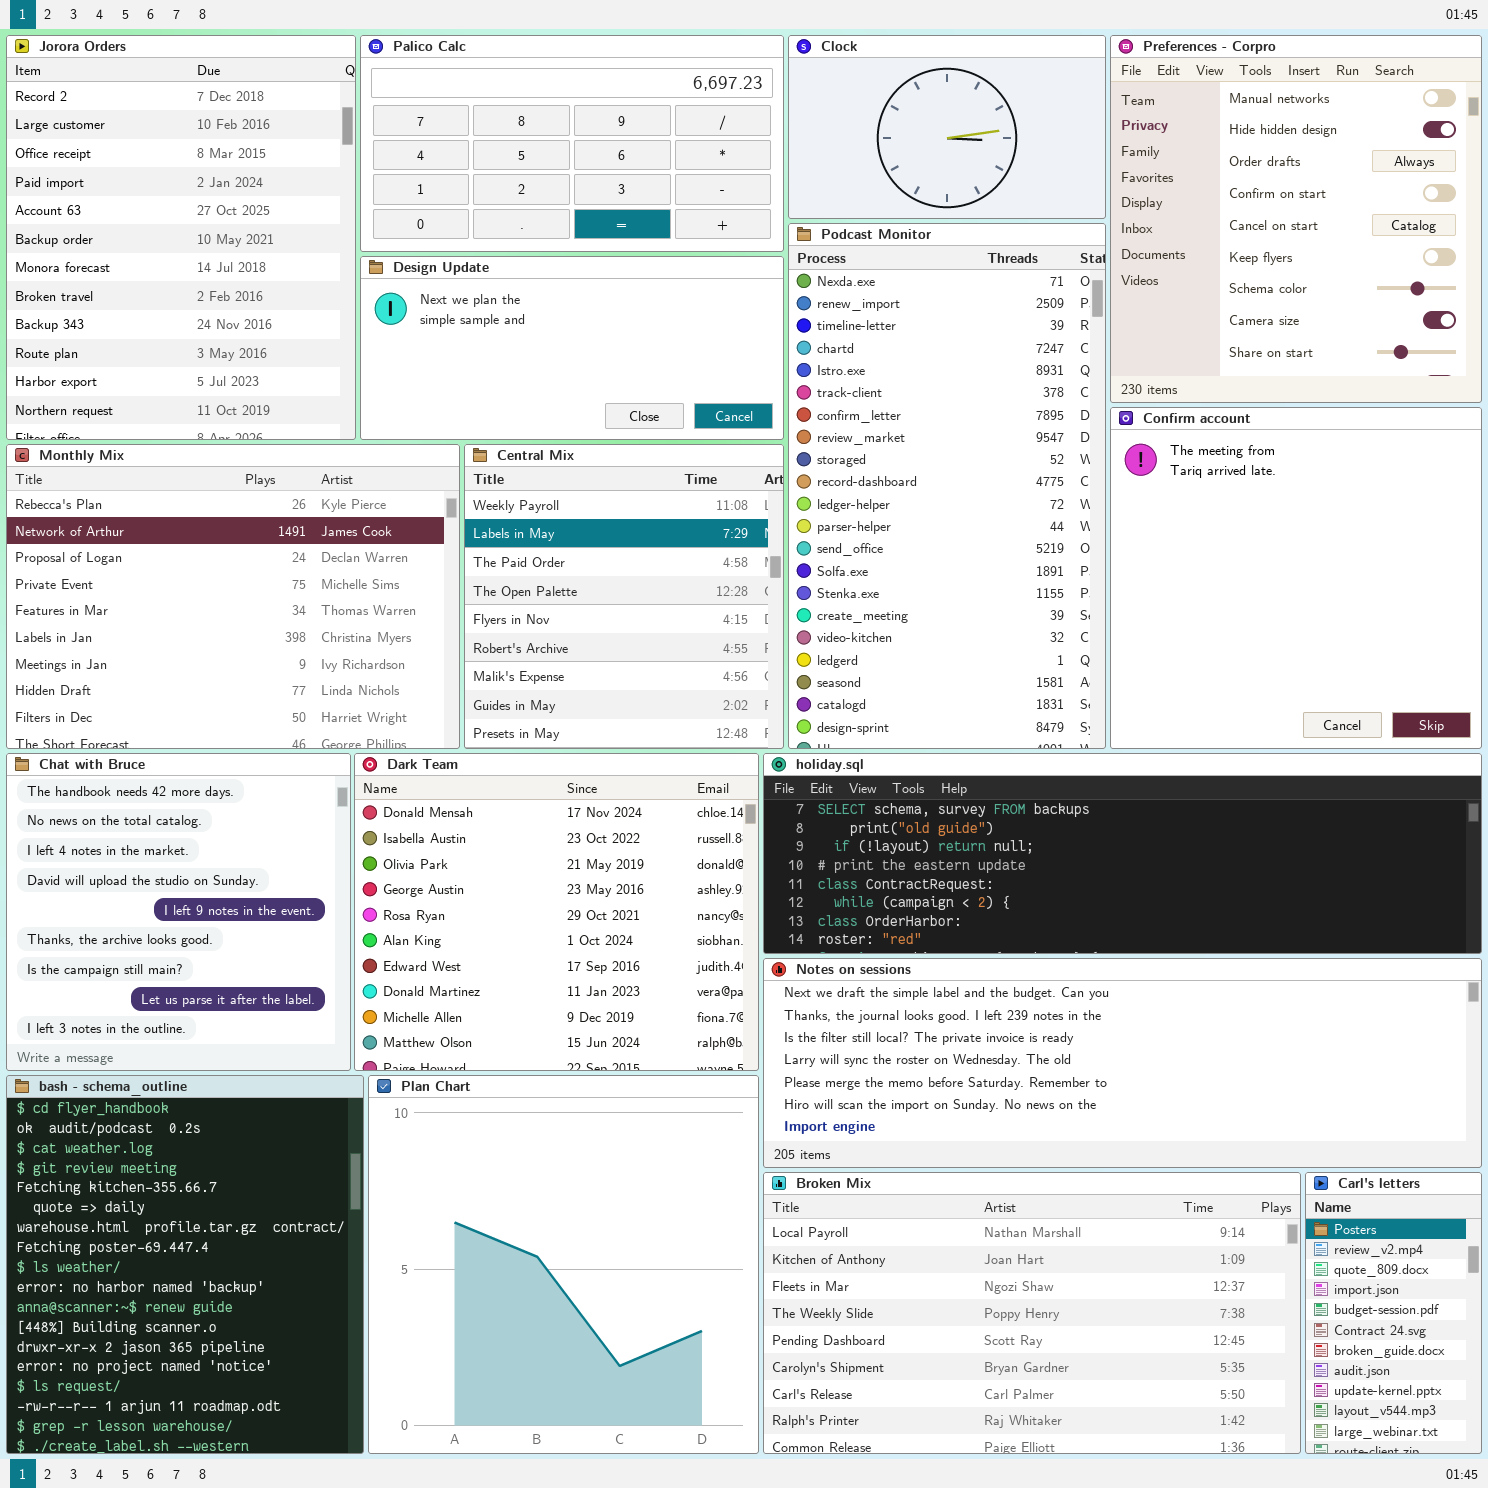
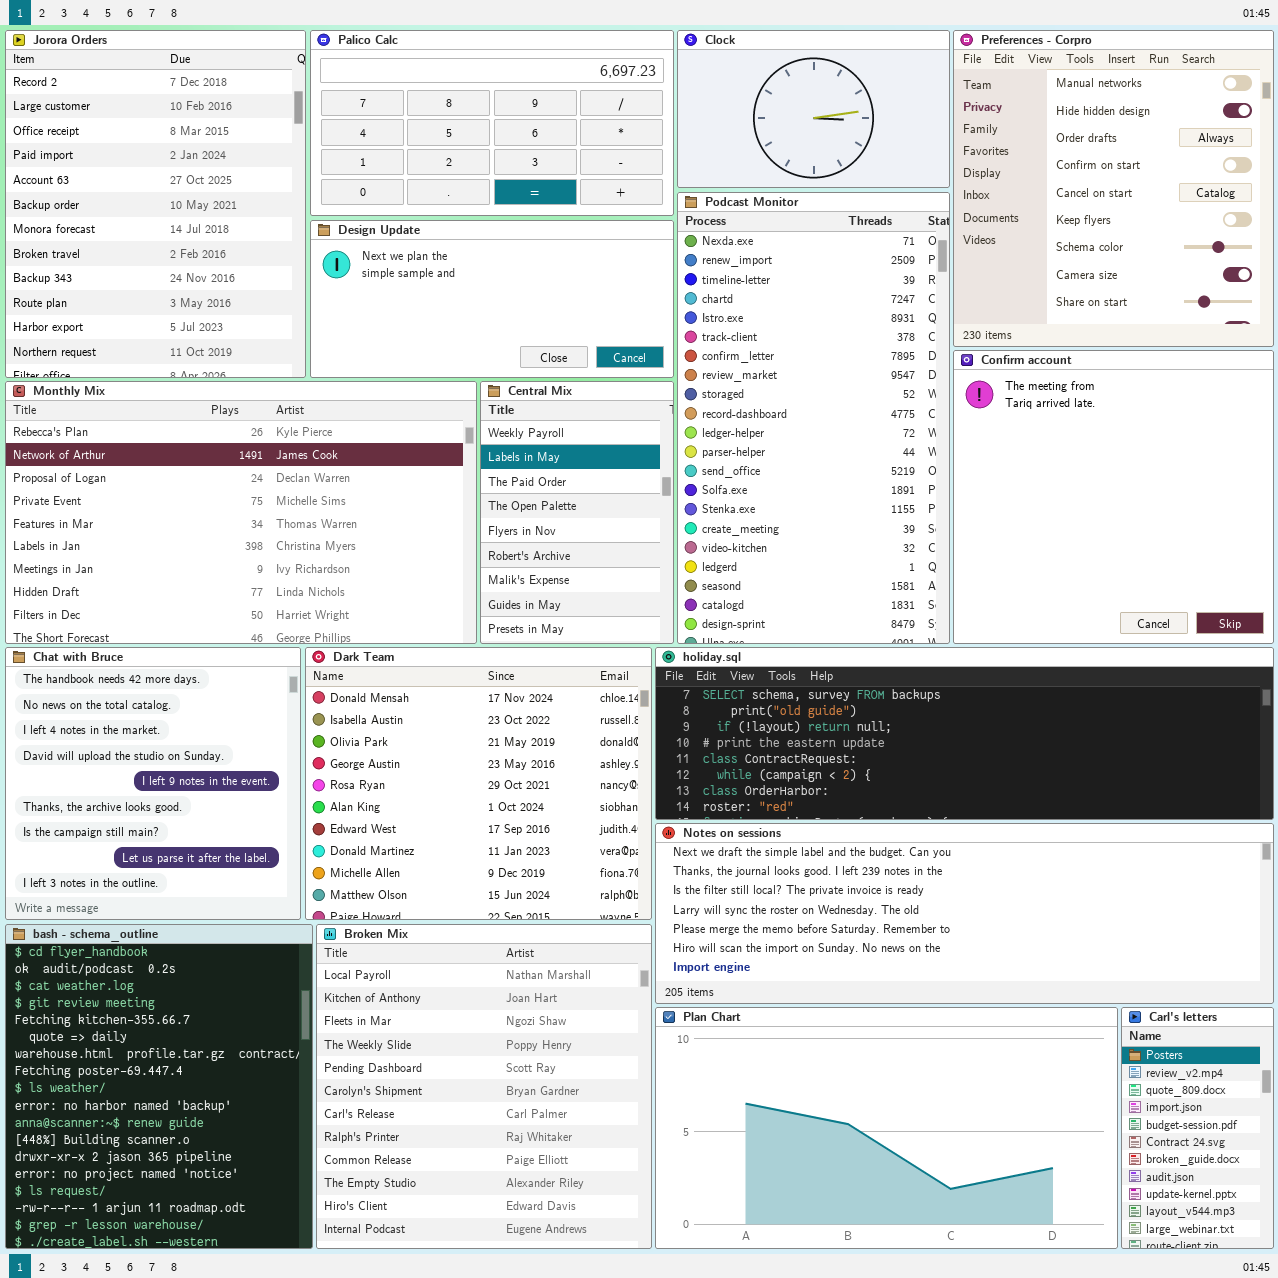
Monthly Mix: [6,444,460,749] -> [5,381,477,644], resized
Central Mix: [464,444,784,749] -> [480,381,674,644], resized
Plan Chart: [368,1075,759,1454] -> [655,1007,1118,1249], moved, resized
Broken Mix: [763,1172,1301,1454] -> [316,924,652,1249], moved, resized

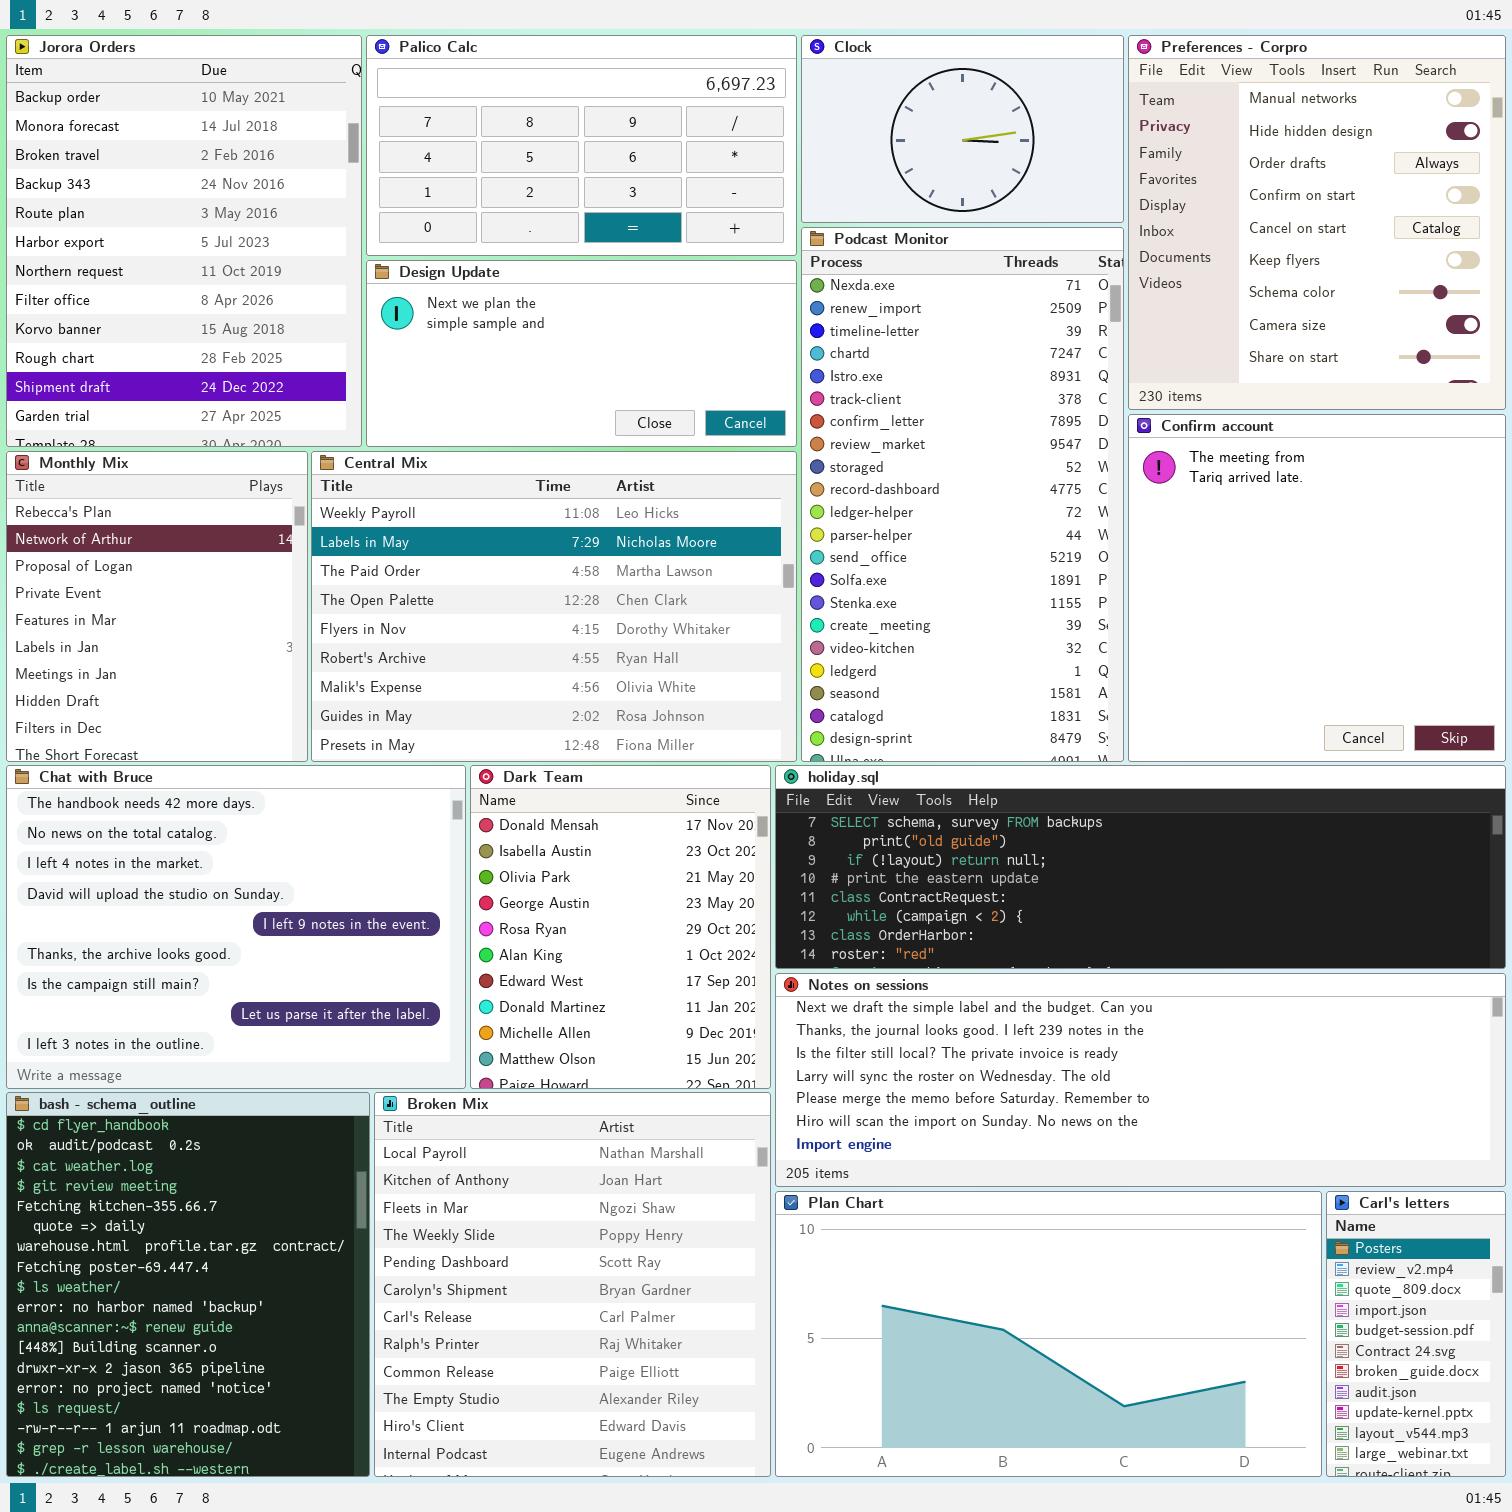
Jorora Orders: [5,30,306,378] -> [6,35,362,447], scrolled down 5 rows
Monthly Mix: [5,381,477,644] -> [6,451,308,762], resized
Central Mix: [480,381,674,644] -> [311,451,797,762], resized
Chat with Bruce: [5,647,301,920] -> [6,765,466,1089], resized
Dark Team: [305,647,652,920] -> [470,765,771,1089], resized

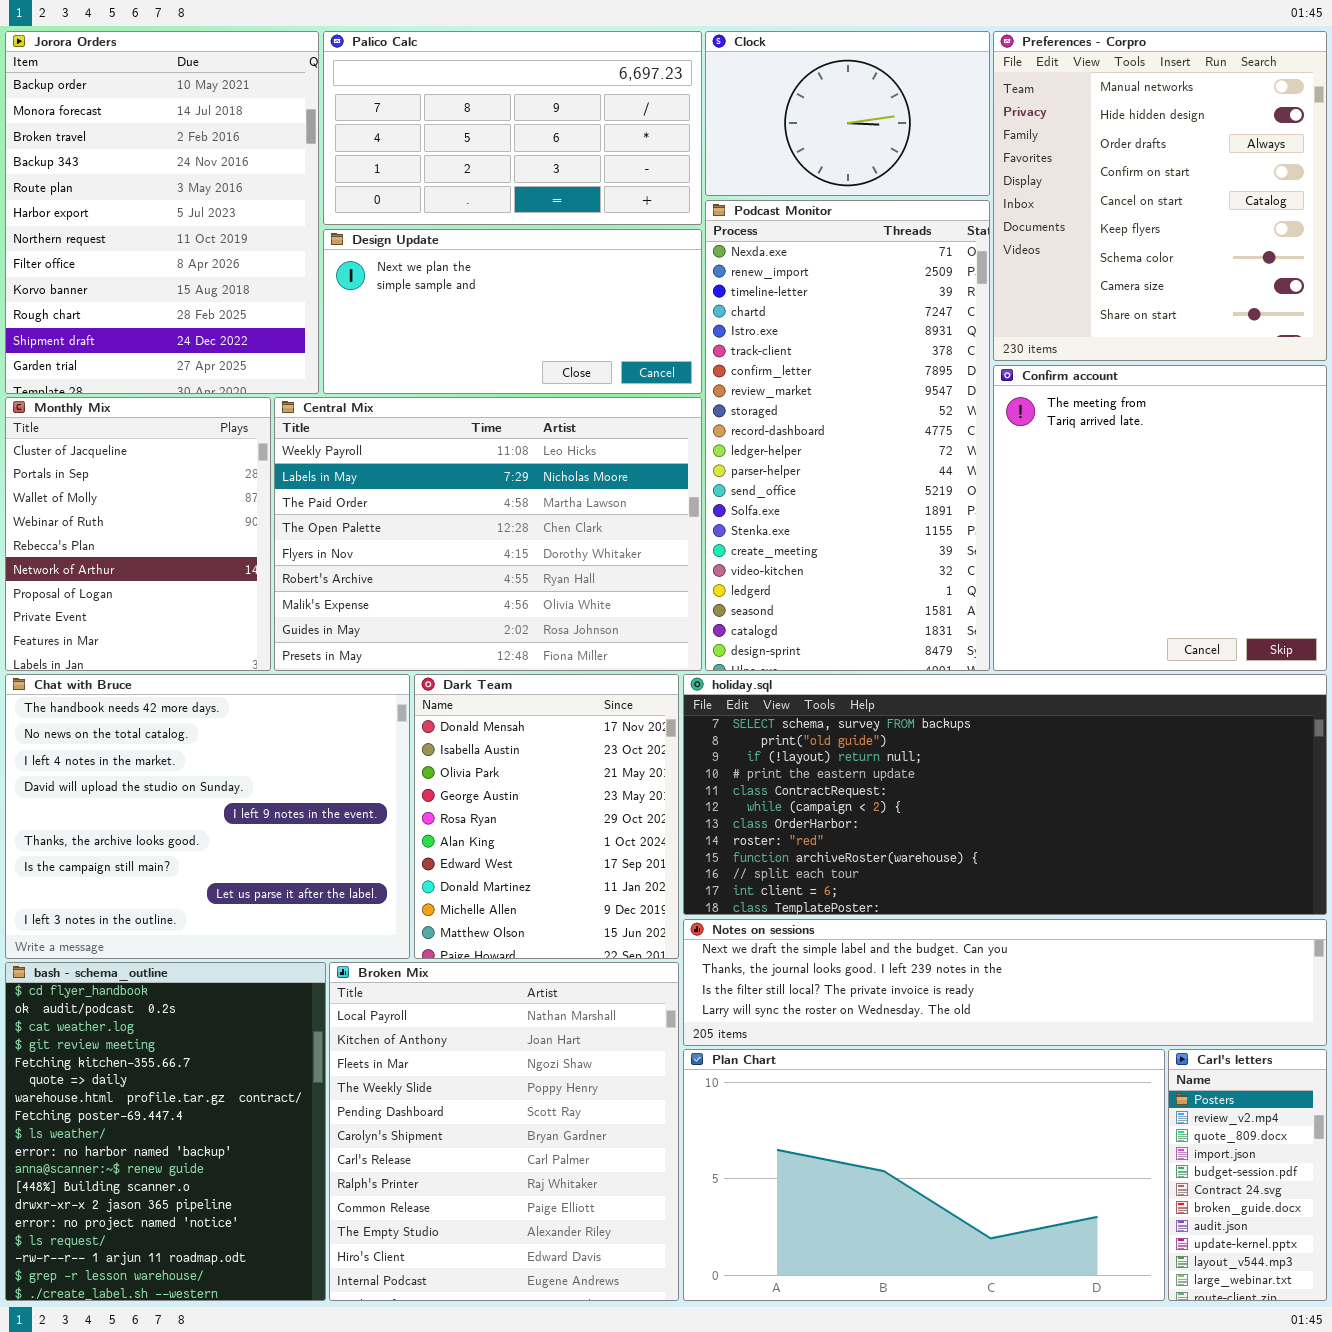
Monthly Mix: [6,451,308,762] -> [5,397,271,671], scrolled up 4 rows
holiday.sql: [775,765,1506,969] -> [683,674,1327,915], resized
Notes on sessions: [775,973,1506,1187] -> [683,919,1327,1046], resized

